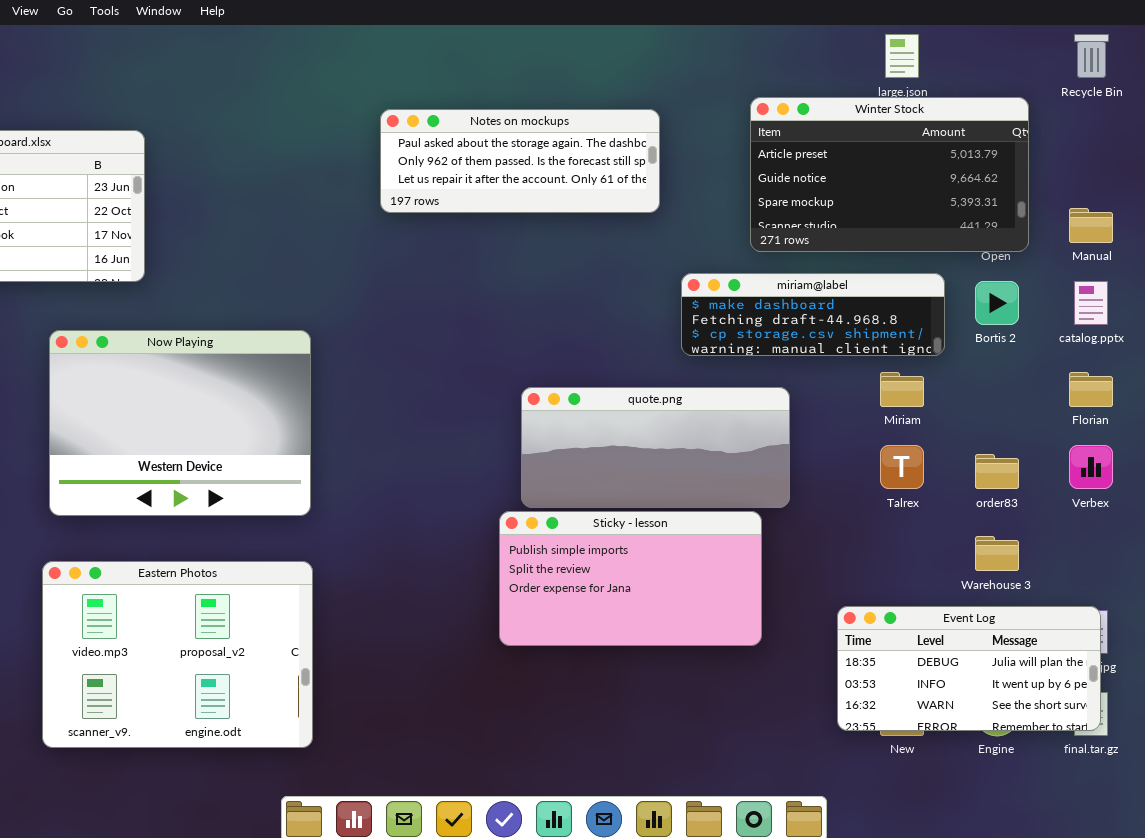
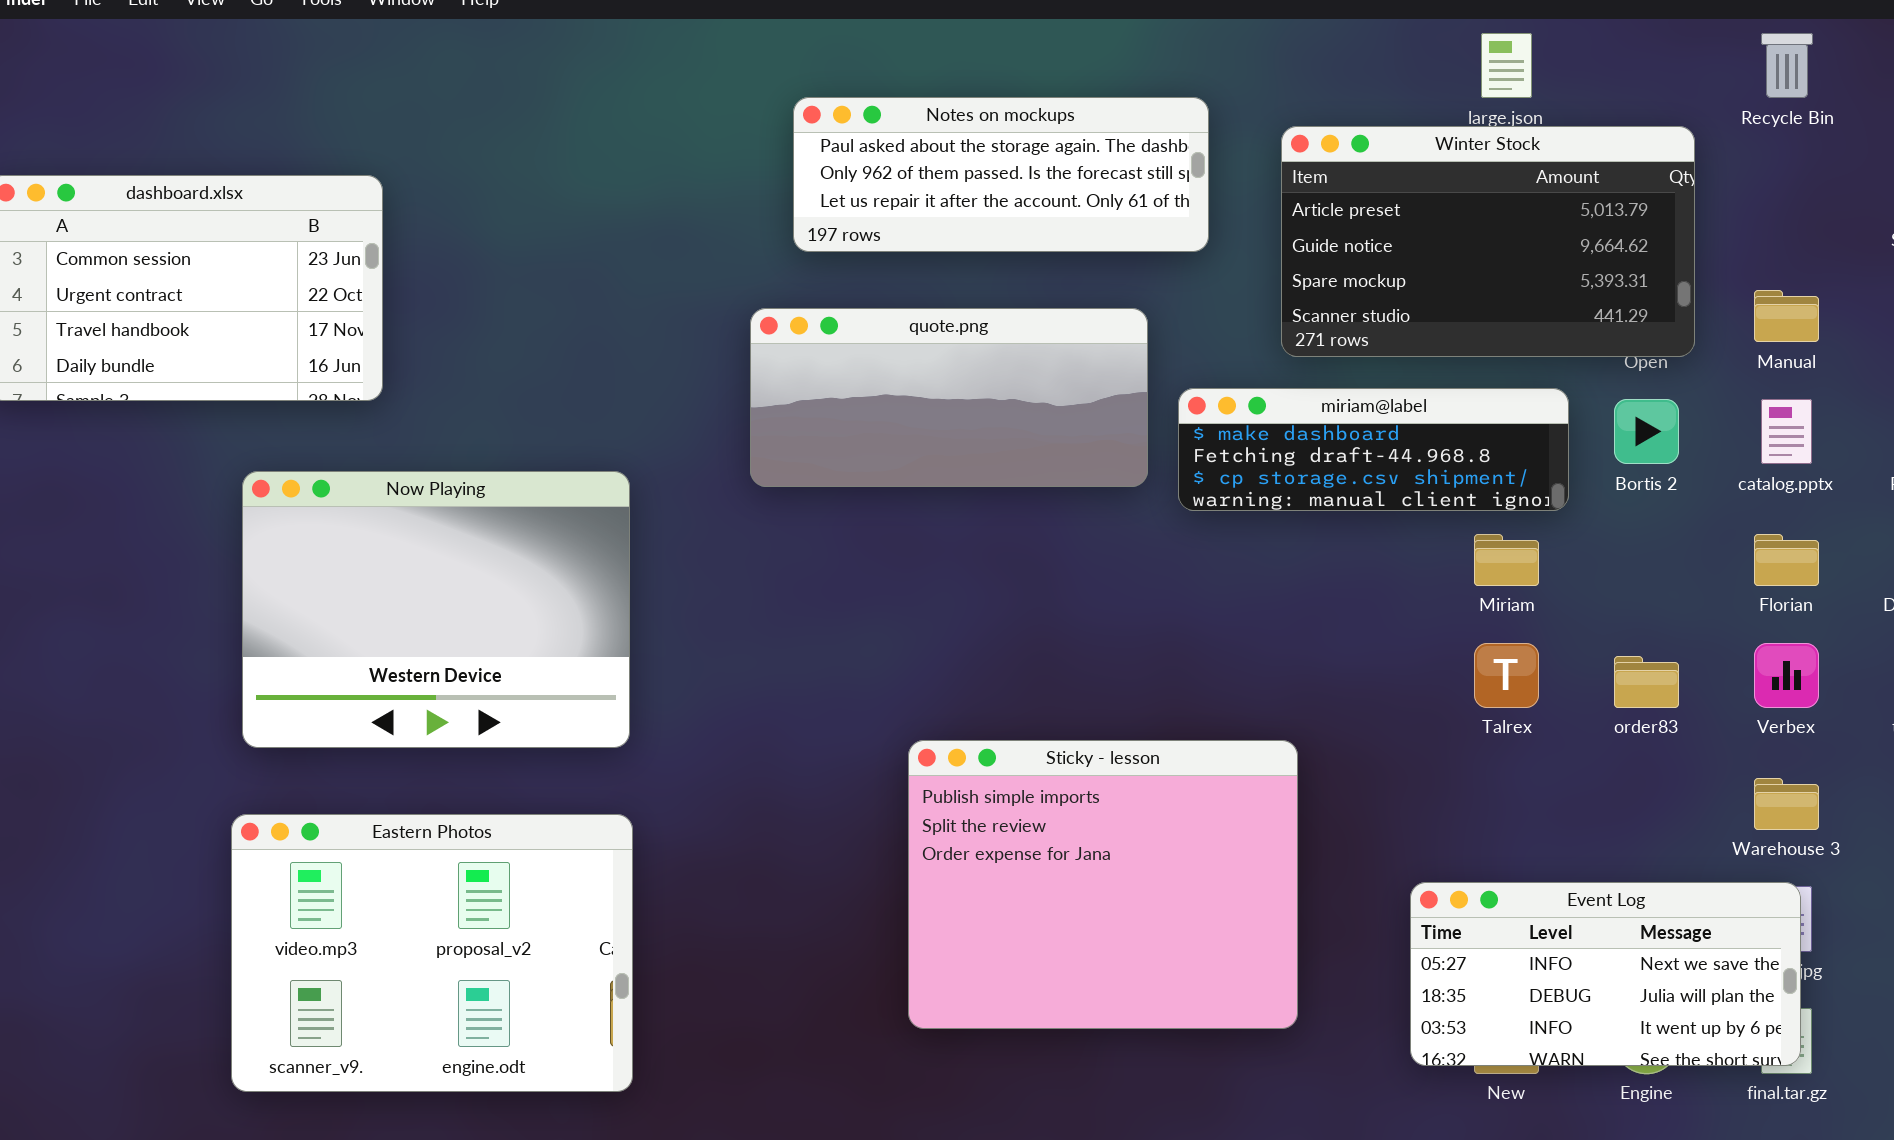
Notes on mockups: [380,109,660,213] -> [793,97,1209,252], moved
quote.png: [521,387,790,508] -> [750,308,1148,487], moved
Sticky - lesson: [499,511,762,646] -> [908,740,1298,1029], resized
Warehouse 3: [975,536,1019,571] -> [1754,778,1819,830], moved
Event Log: [837,606,1101,731] -> [1410,882,1801,1066], scrolled up 1 row

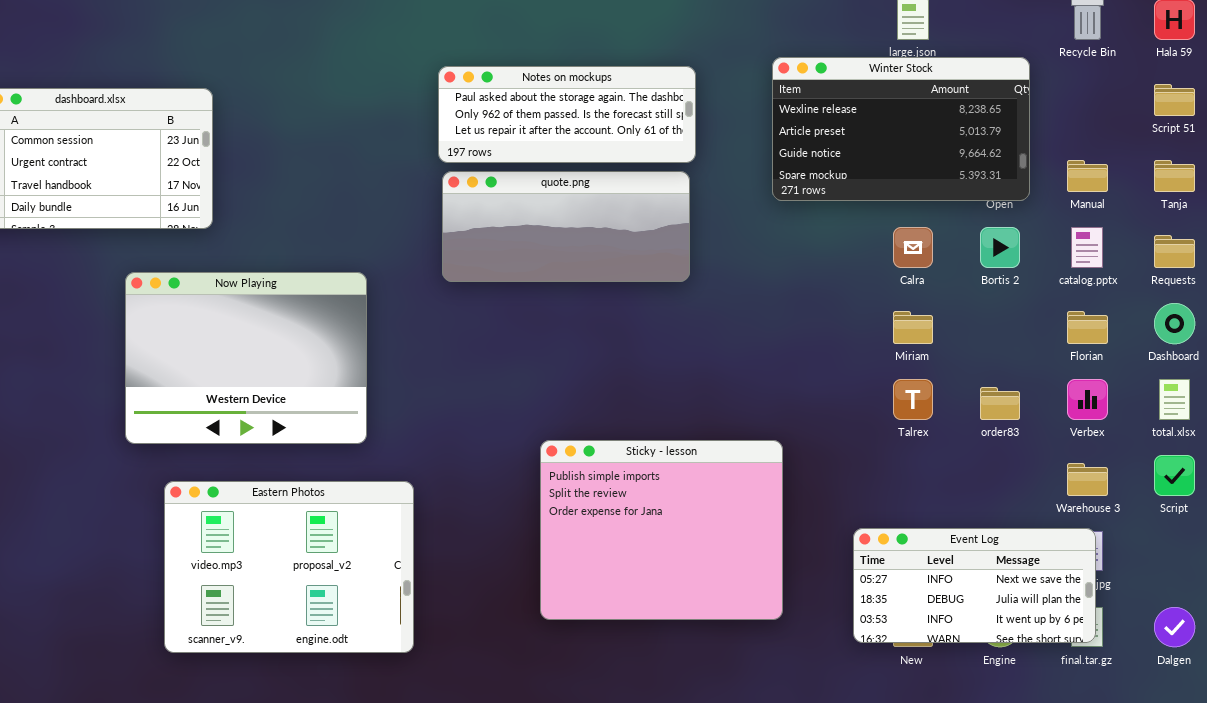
Notes on mockups: [793,97,1209,252] -> [438,66,696,163], moved
Winter Stock: [1281,126,1695,357] -> [772,57,1030,201], scrolled up 1 row
miriam@label: [1178,388,1569,511] -> none, closed
Eastern Photos: [231,814,633,1092] -> [164,481,414,653], moved

